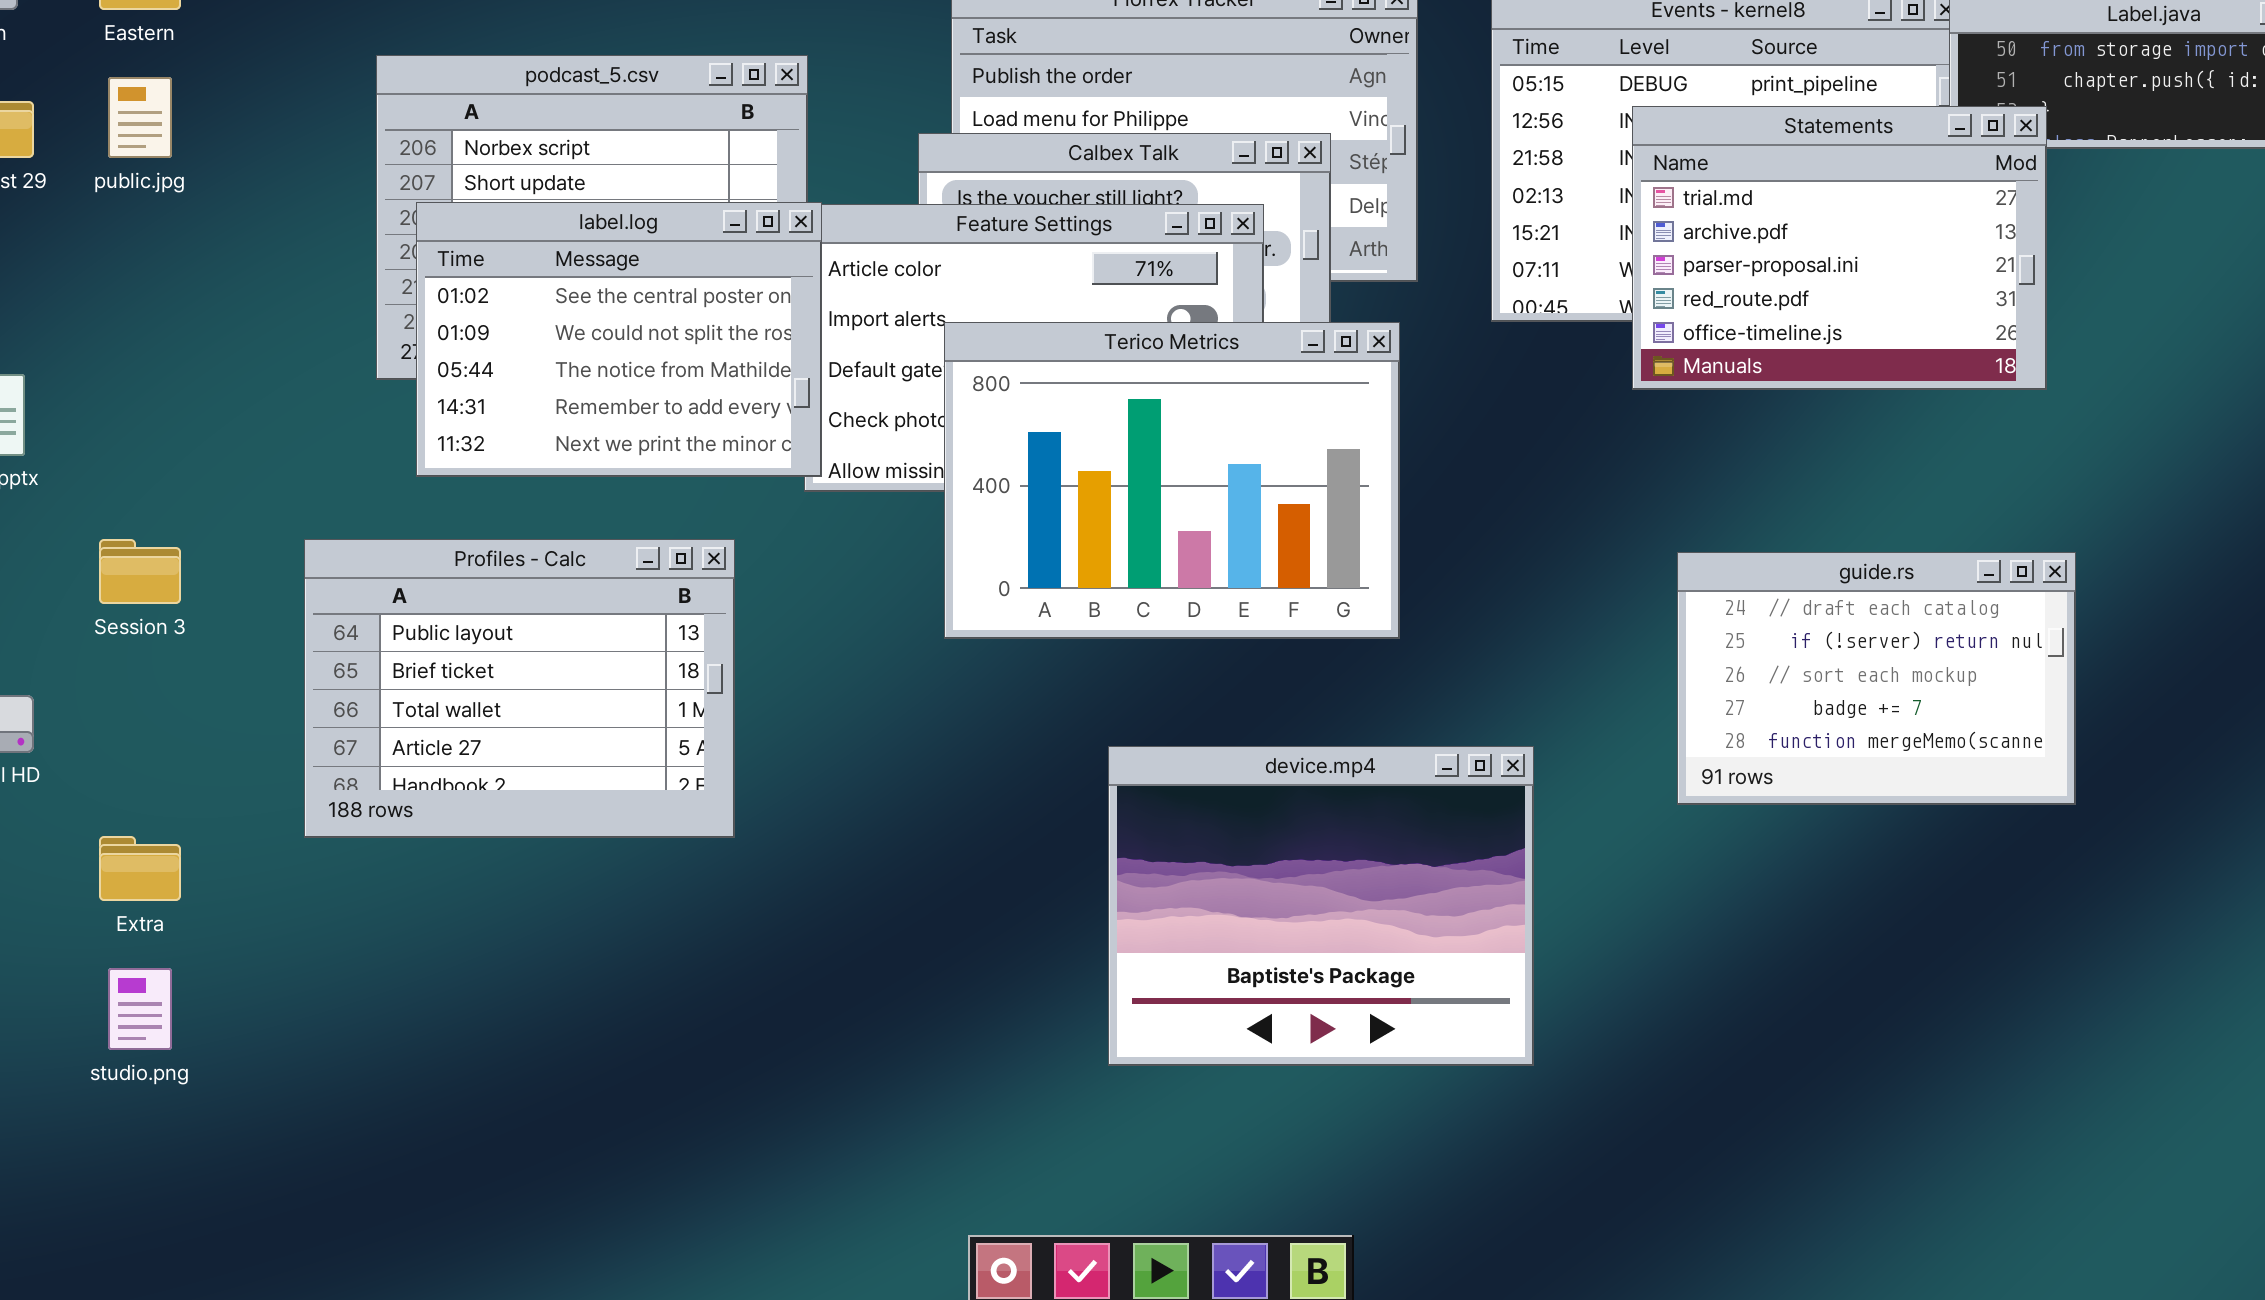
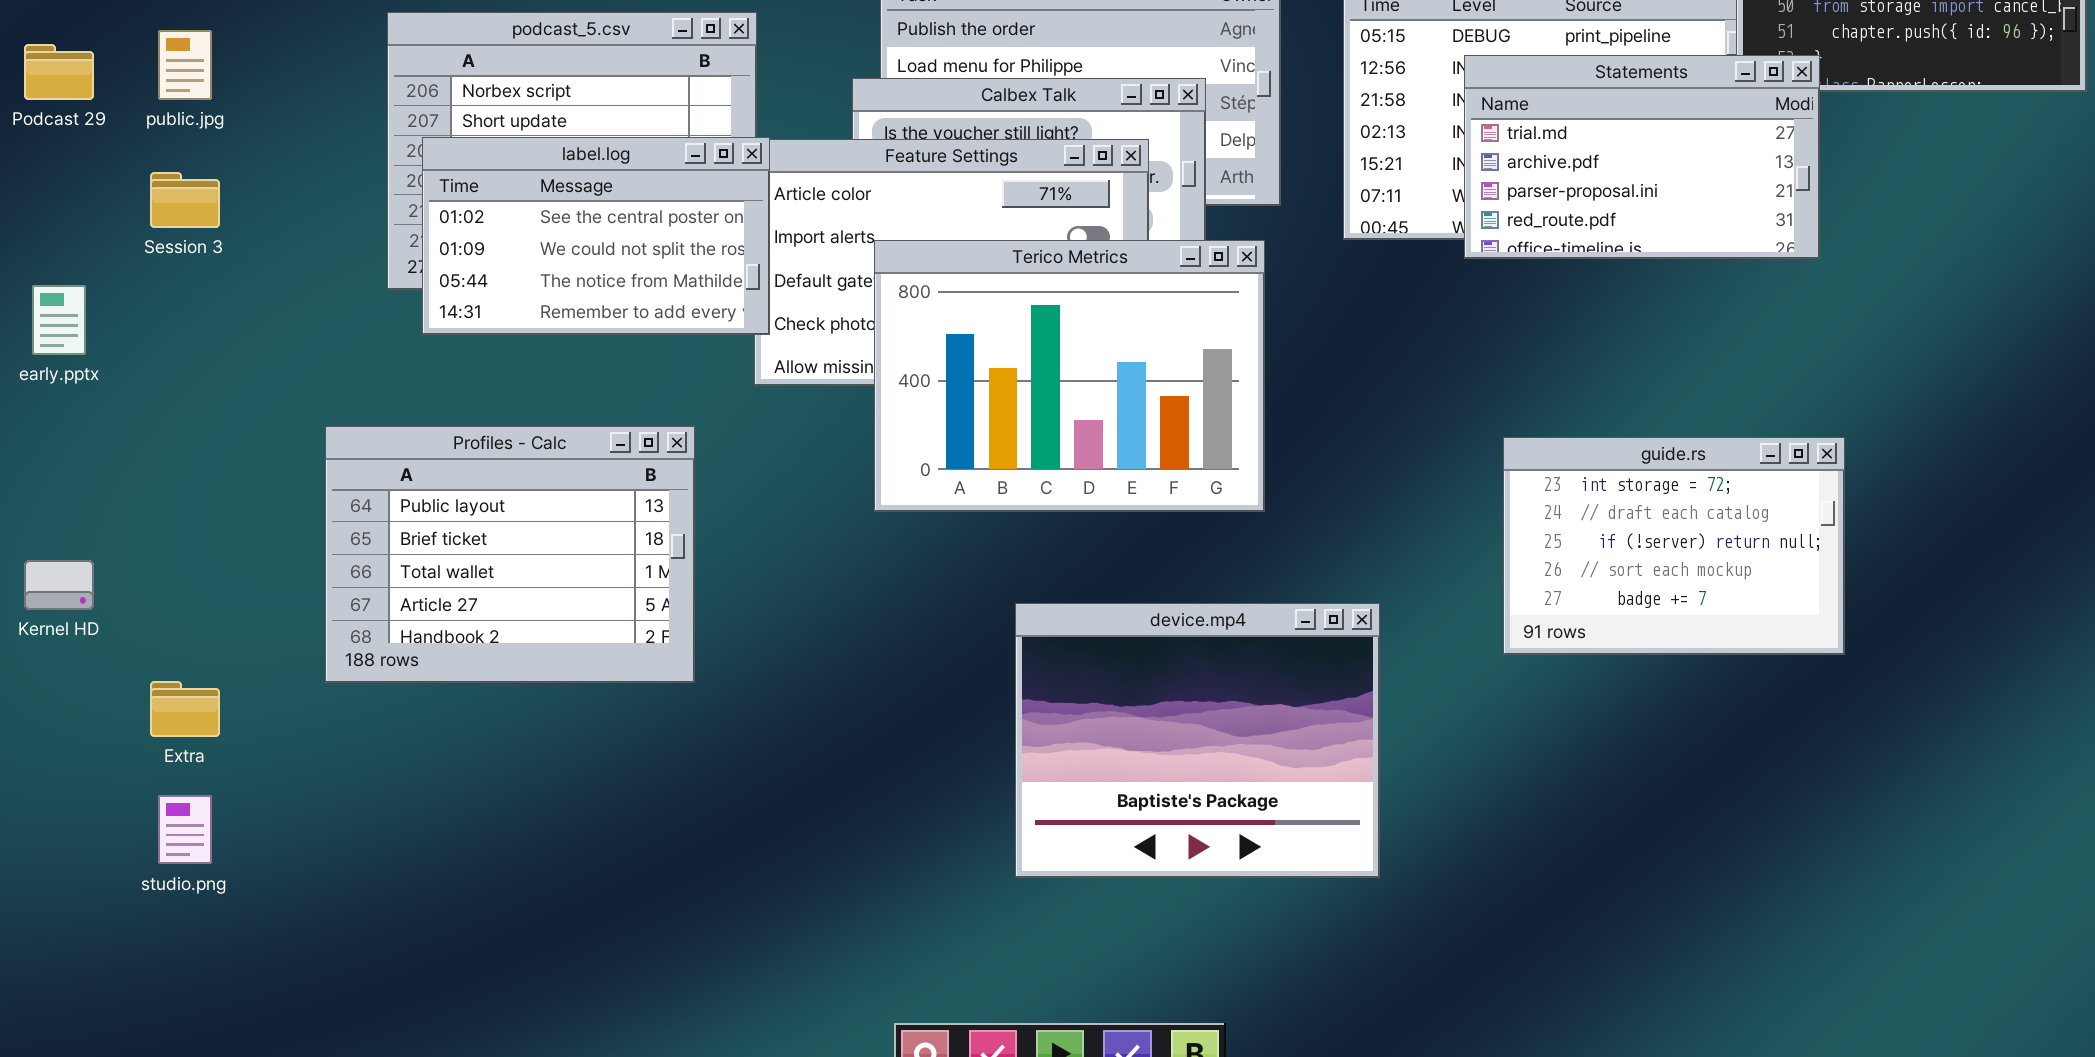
Statements: [1632,106,2047,390] -> [1464,55,1820,259], resized
label.log: [416,202,822,477] -> [422,137,770,335], resized
Session 3: [99,539,181,604] -> [150,172,220,228], moved
guide.rs: [1677,552,2076,805] -> [1503,437,1845,655], scrolled up 1 row

